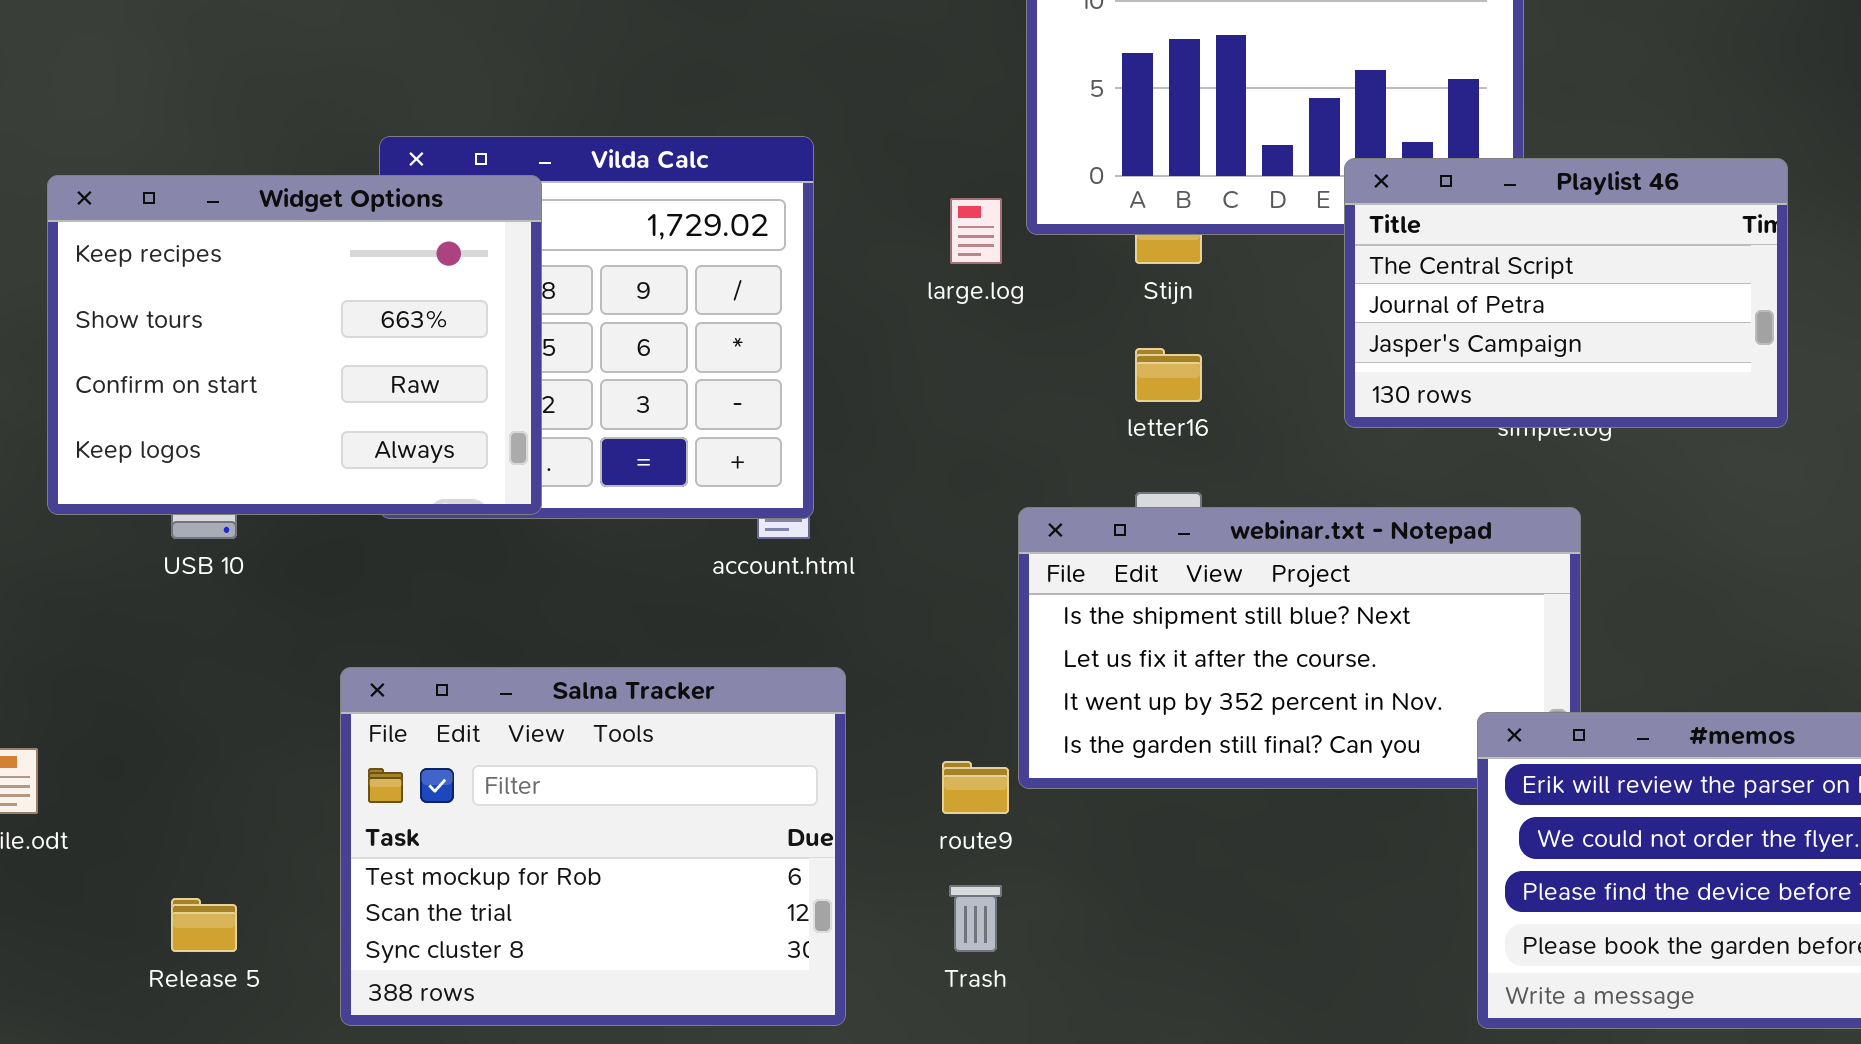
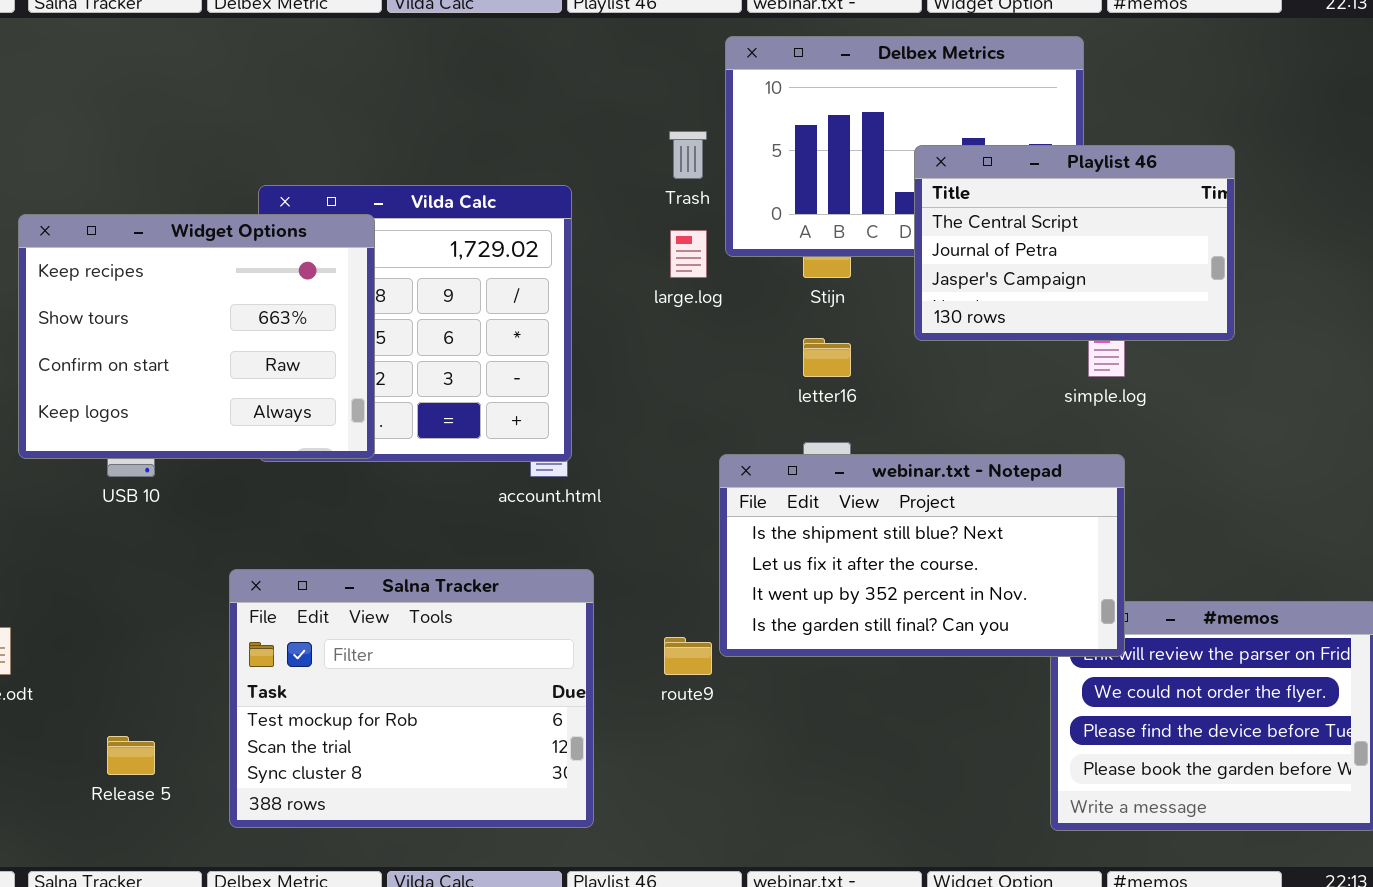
Playlist 46: [1344,158,1788,428] -> [914,145,1235,341], moved
webinar.txt - Notepad: [1018,507,1581,789] -> [719,454,1125,657], raised
Trash: [949,885,1002,952] -> [669,131,707,179], moved

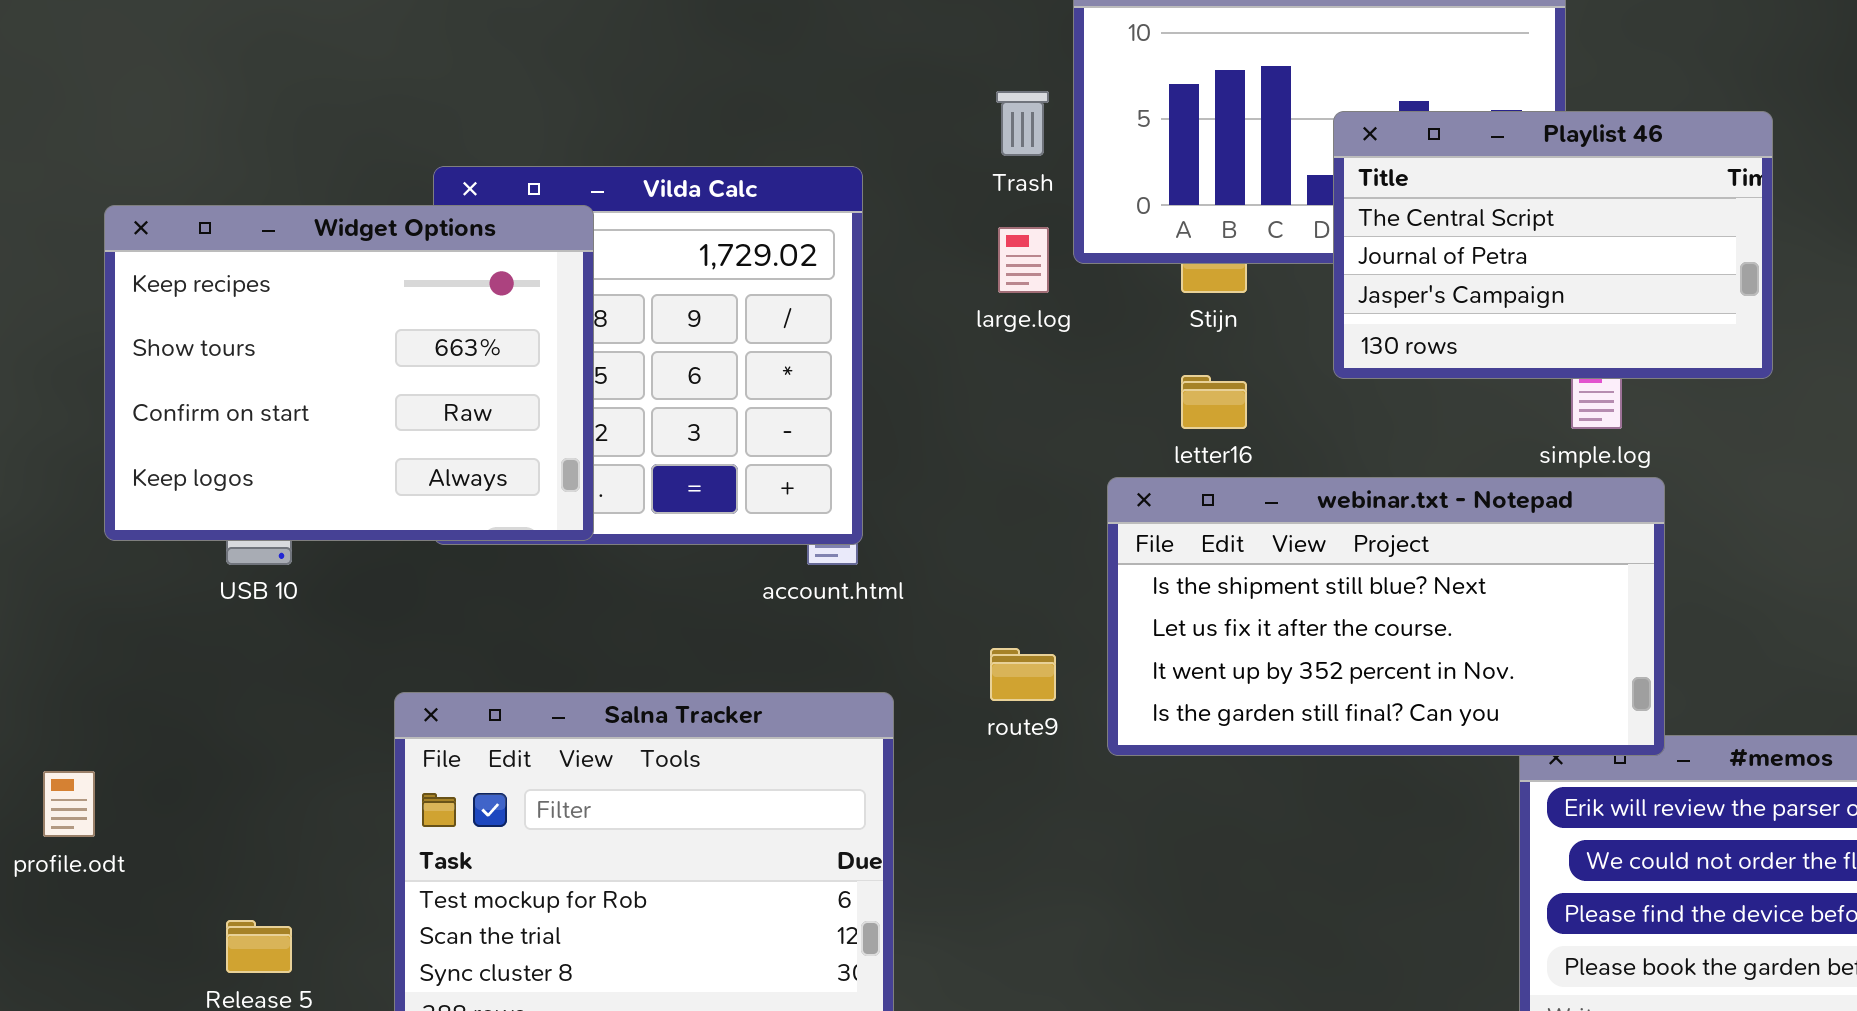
webinar.txt - Notepad: [719,454,1125,657] -> [1107,477,1665,756], moved
route9: [664,637,712,675] -> [990,648,1056,701], moved

